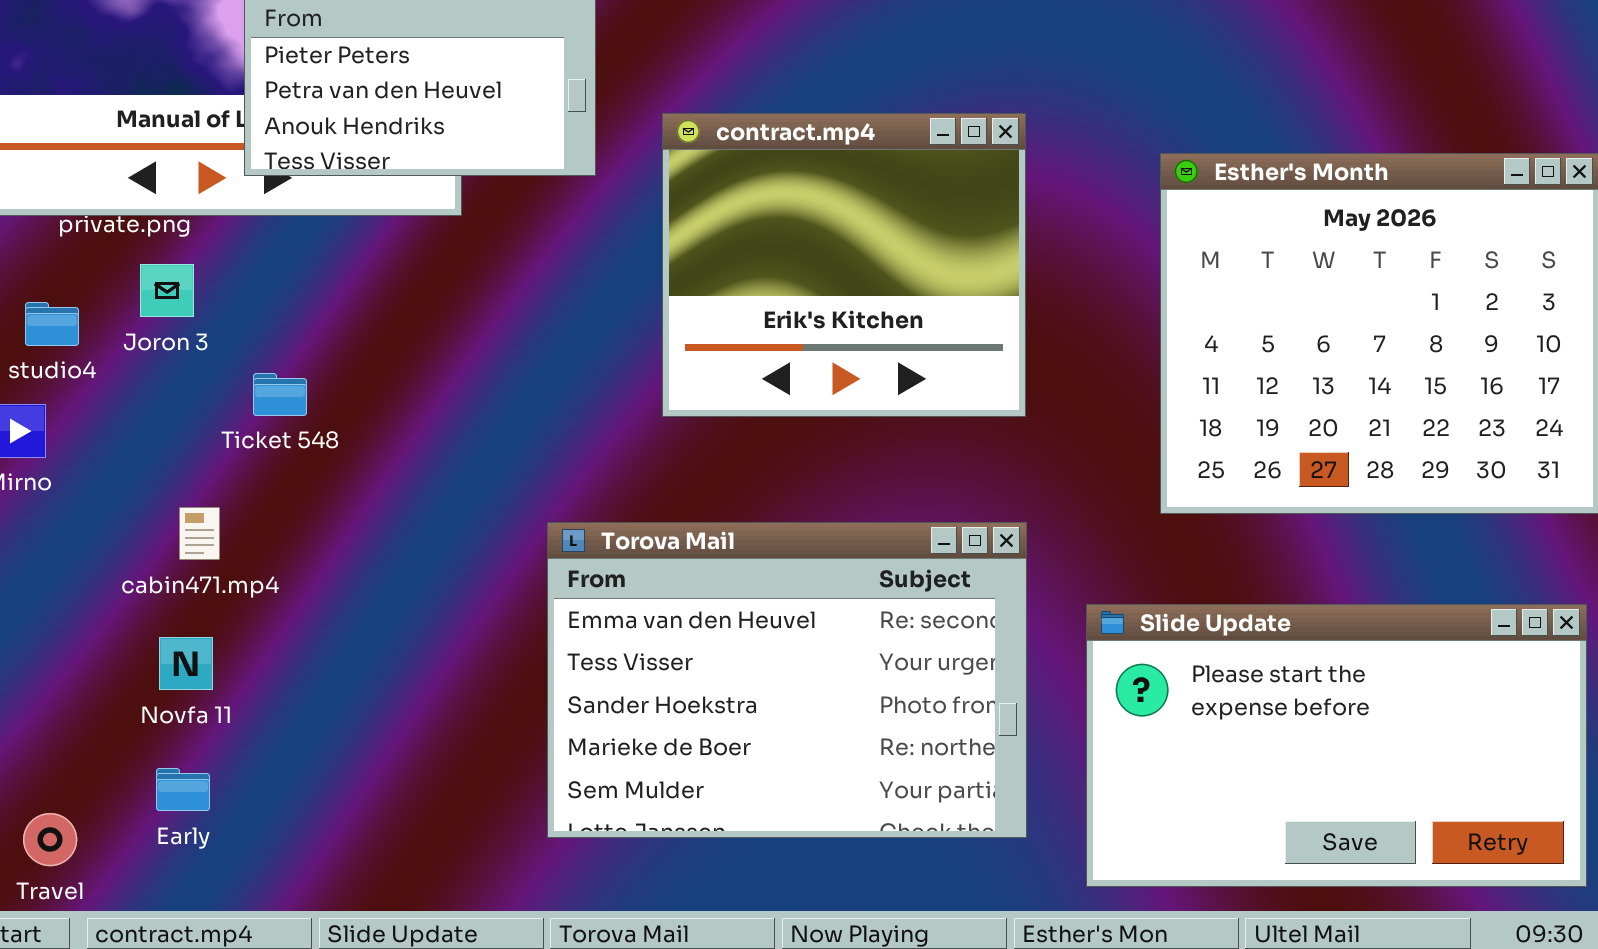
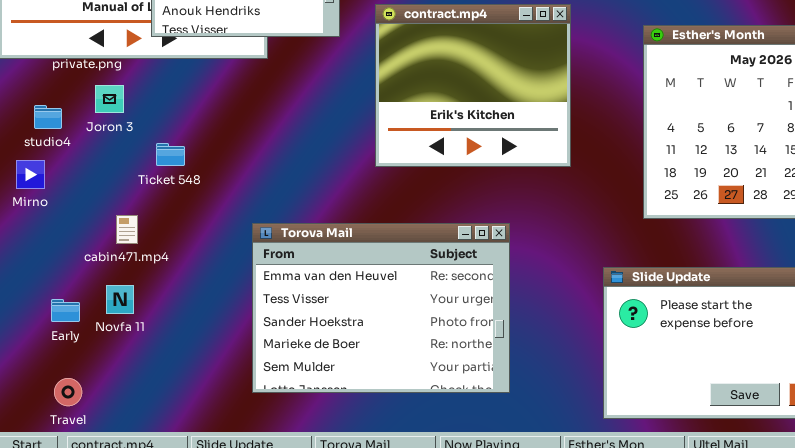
Torova Mail: [547,522,1027,838] -> [252,223,510,393], moved
Early: [156,768,210,811] -> [51,299,80,322], moved
Travel: [23,813,77,866] -> [54,378,82,406], moved

